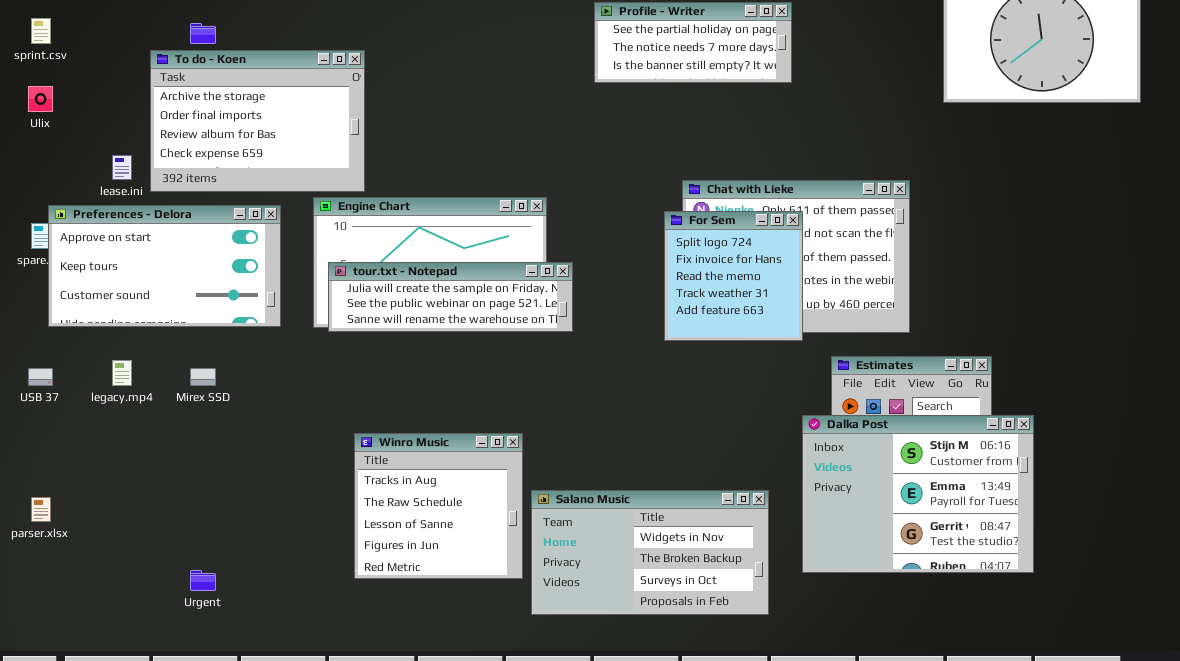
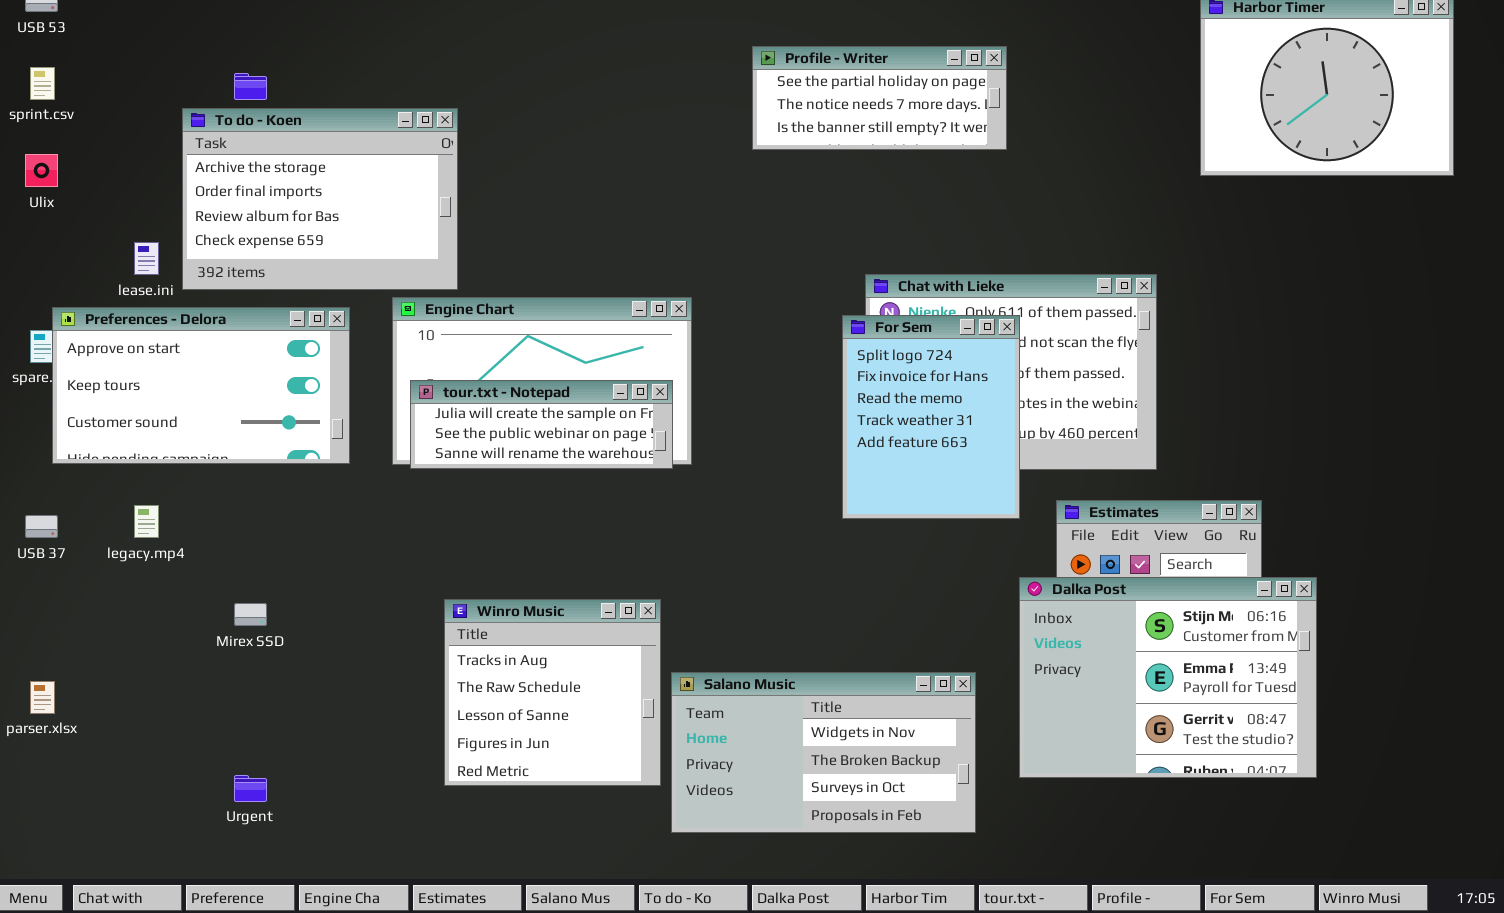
For Sem: [664,211,803,341] -> [842,315,1020,519], resized
tour.txt - Notepad: [328,262,573,332] -> [410,380,673,469], resized
Mirex SSD: [190,368,216,386] -> [234,603,267,626], moved

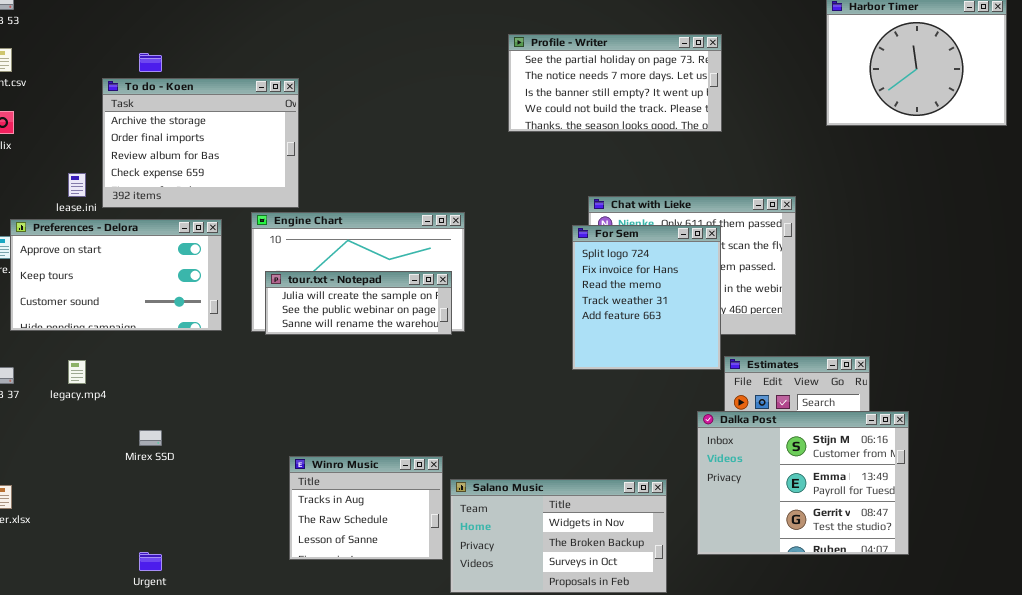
Profile - Writer: [752,46,1007,150] -> [508,34,722,132], resized
For Sem: [842,315,1020,519] -> [572,225,721,370], resized
Winro Music: [444,599,661,786] -> [289,456,443,560], resized

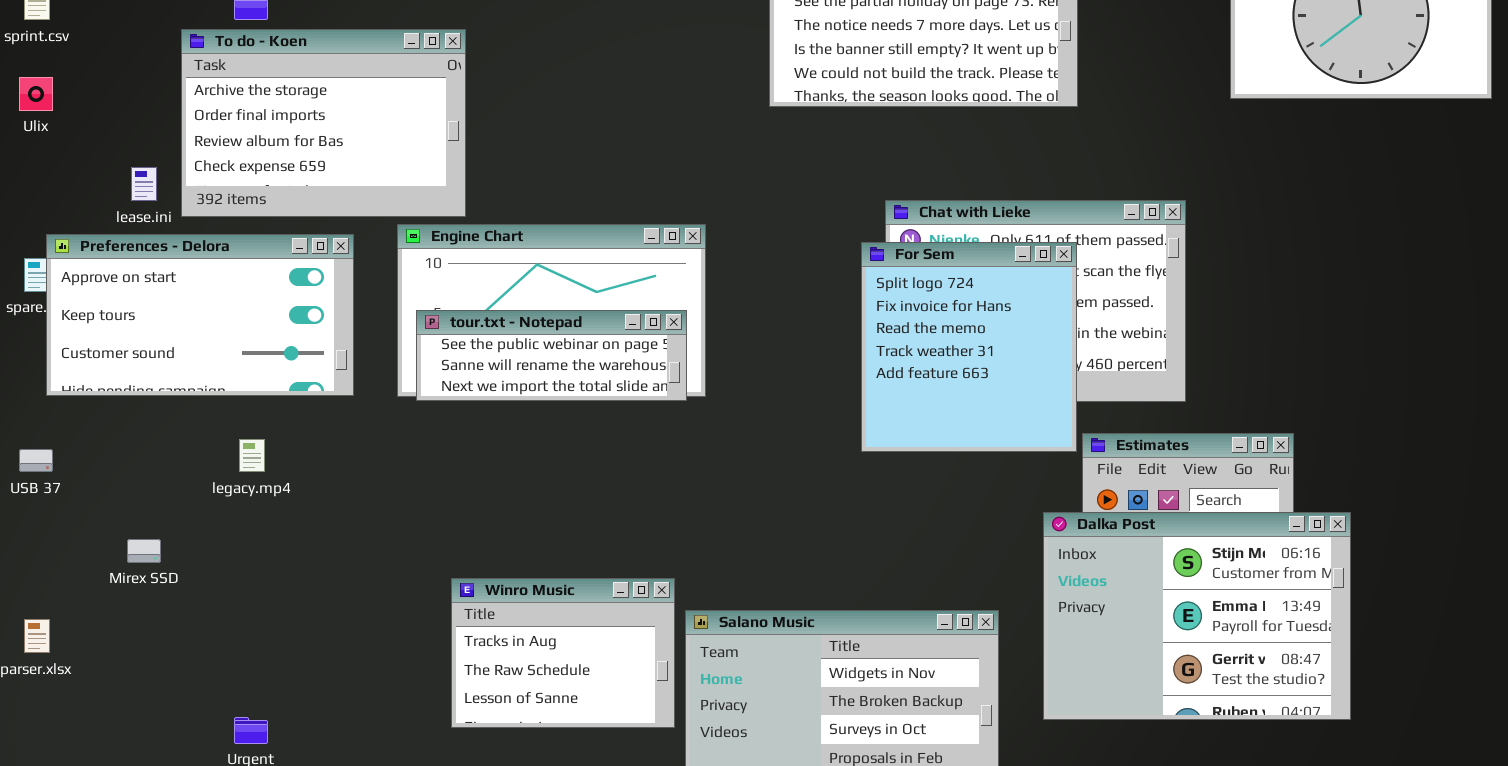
tour.txt - Notepad: [265,271,452,335] -> [416,310,687,401], scrolled down 1 row
legacy.mp4: [68,360,86,384] -> [239,439,265,472], moved
Mirex SSD: [139,430,162,446] -> [127,539,161,563], moved

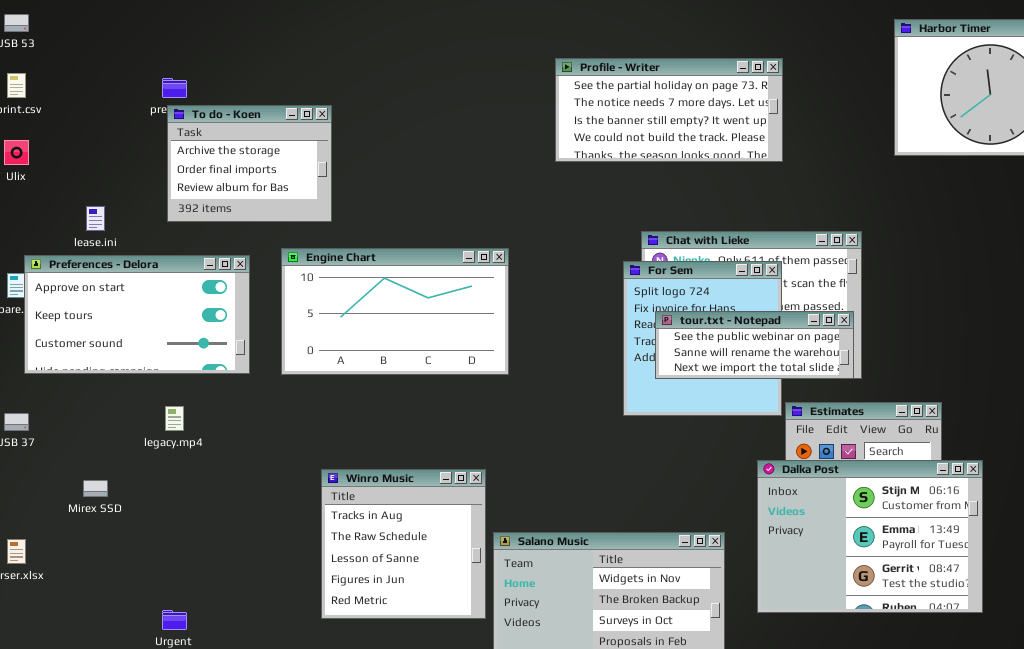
To do - Koen: [181,29,466,217] -> [167,105,332,222], resized
tour.txt - Notepad: [416,310,687,401] -> [655,311,854,379], moved
Winro Music: [451,578,675,728] -> [321,469,486,619], resized

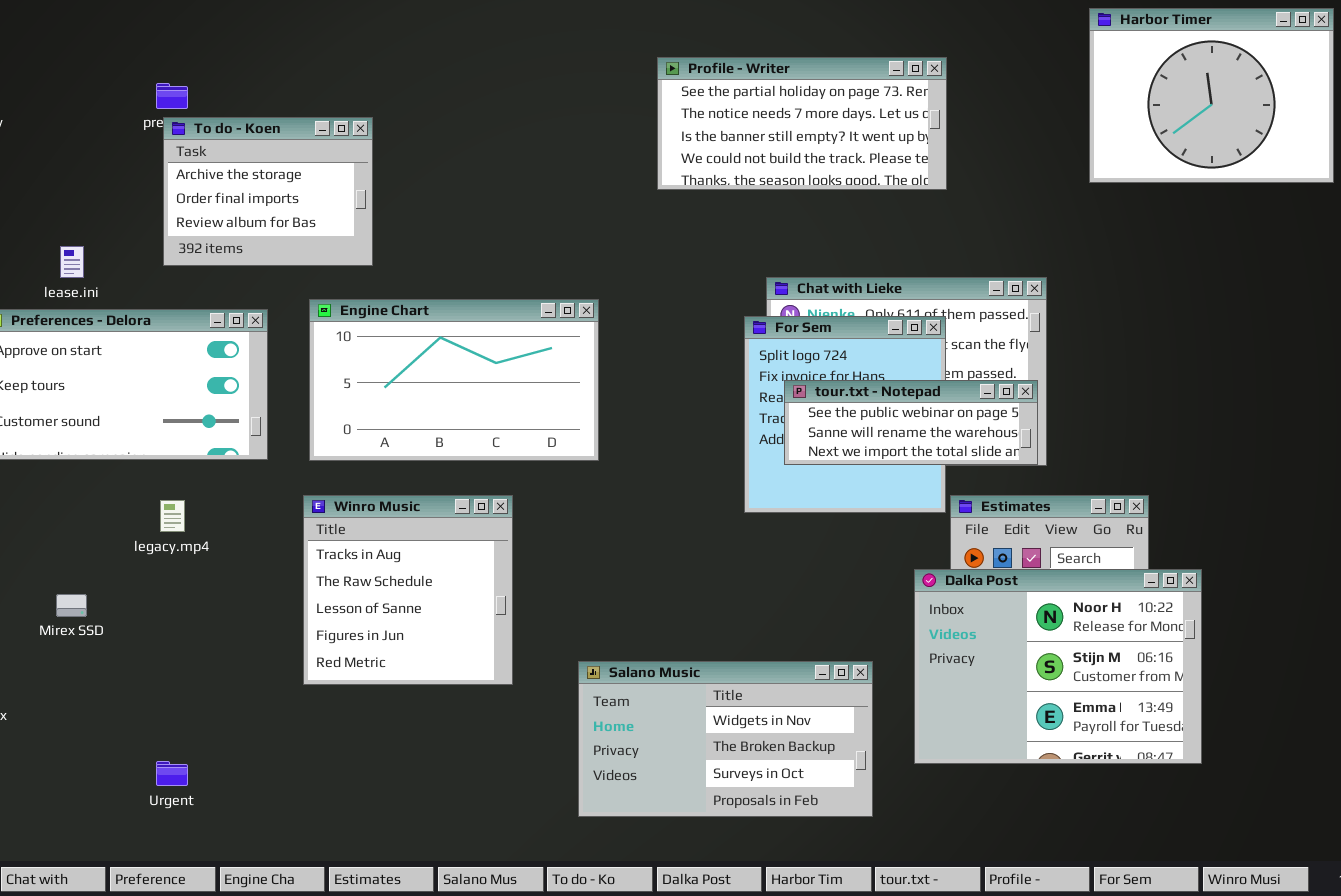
Dalka Post: [757,460,983,613] -> [914,569,1202,764], scrolled up 1 row
Winro Music: [321,469,486,619] -> [303,495,513,685], moved

